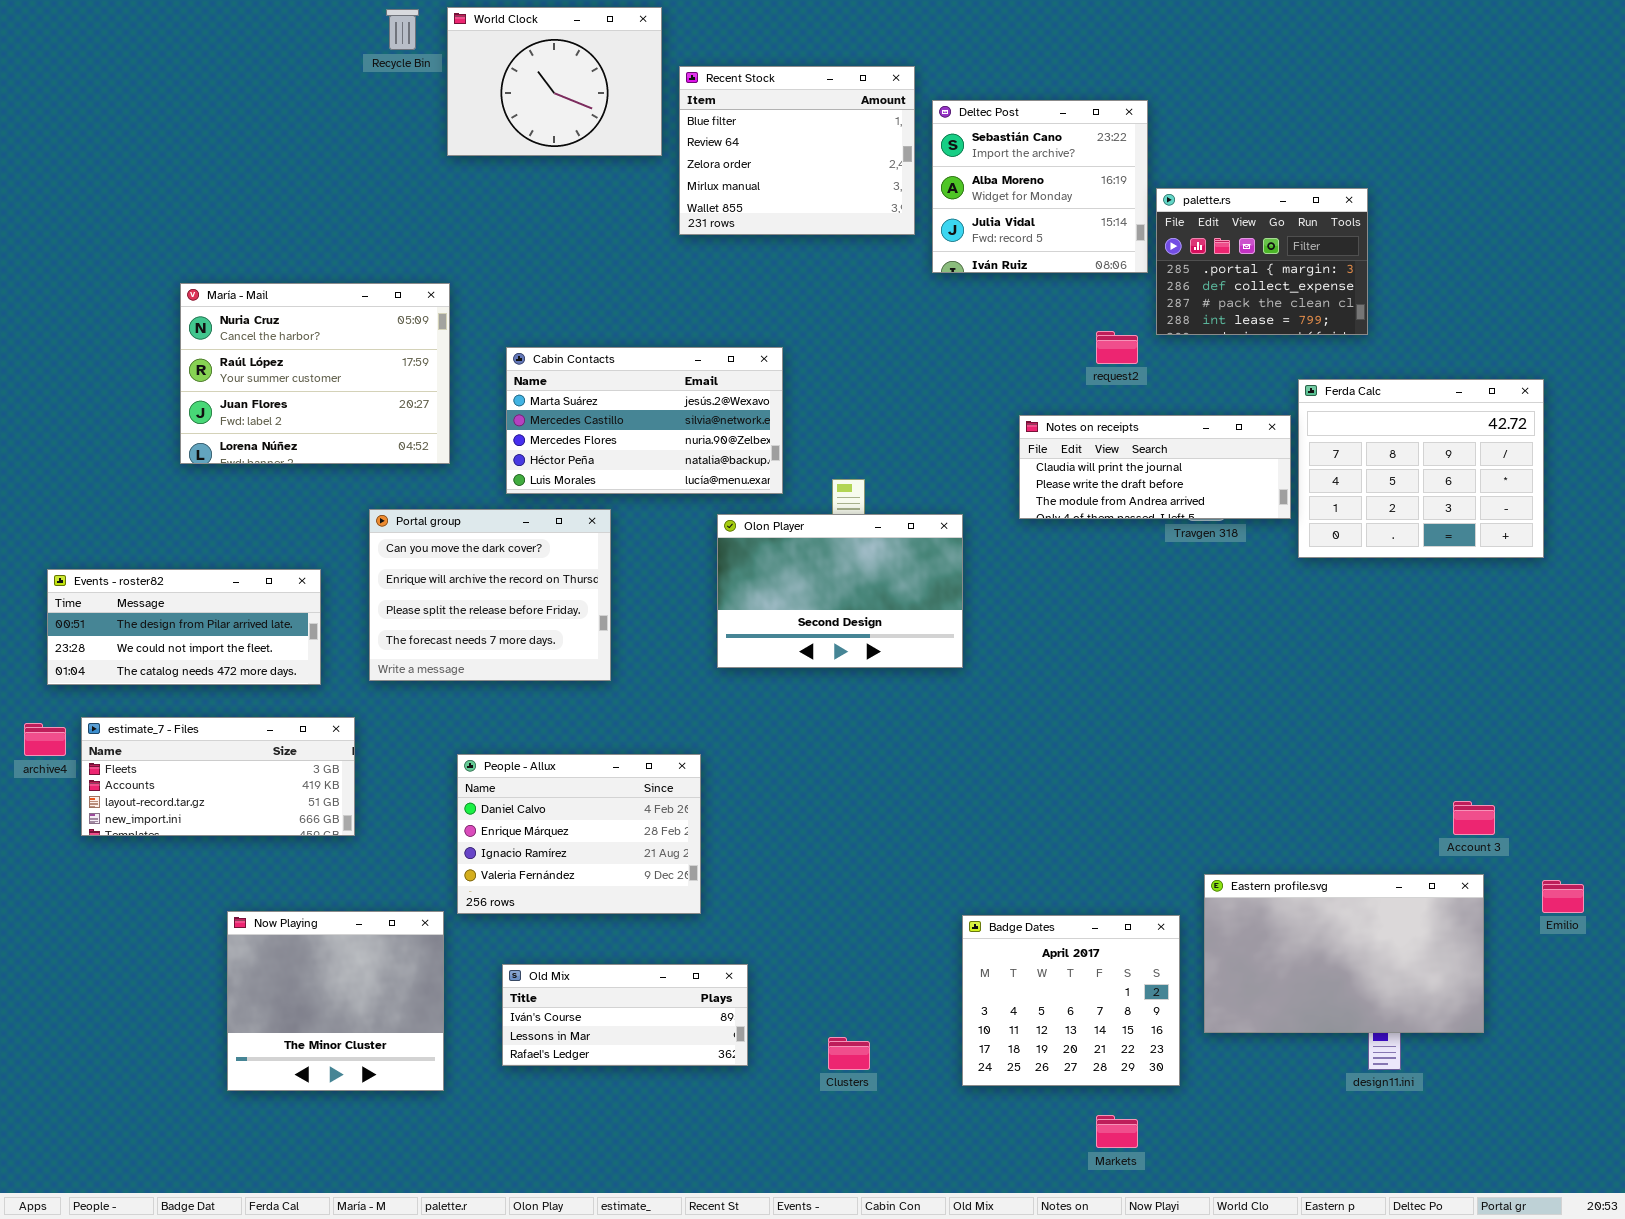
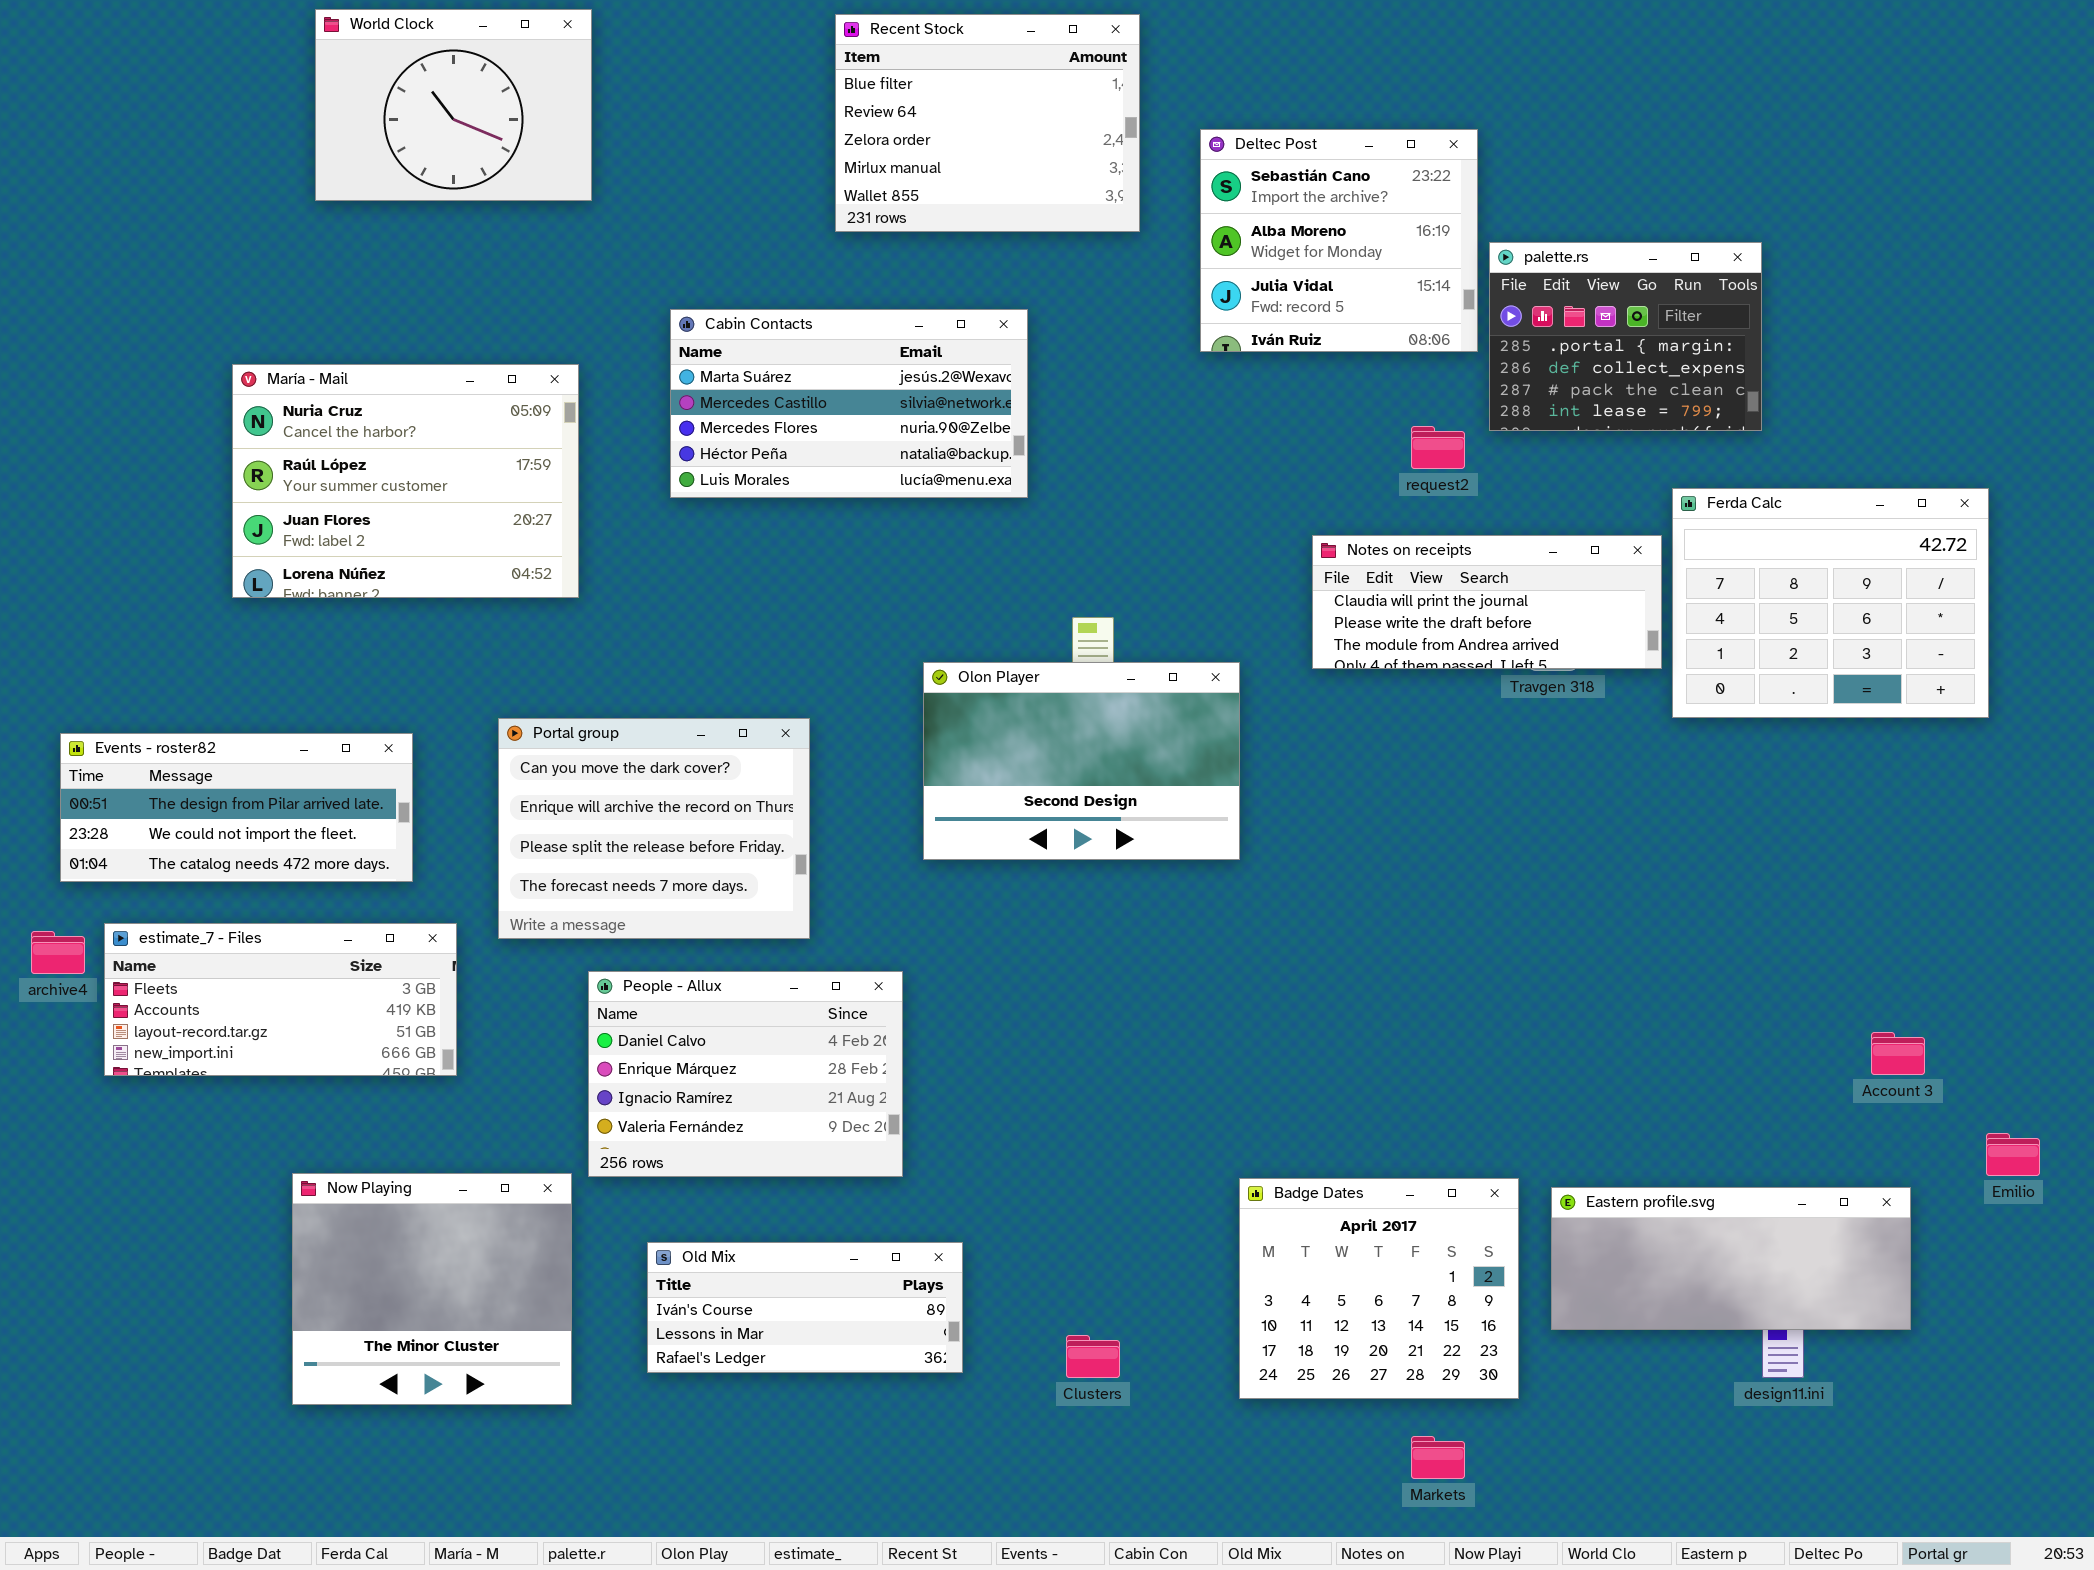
World Clock: [447,7,662,156] -> [315,9,592,201], moved
Recent Stock: [679,66,915,235] -> [835,14,1140,232], moved
Cabin Contacts: [506,347,783,494] -> [670,309,1028,498], moved
Portal group: [369,509,611,681] -> [498,718,810,939], moved
Eastern profile.svg: [1204,874,1484,1033] -> [1551,1187,1911,1330], resized

